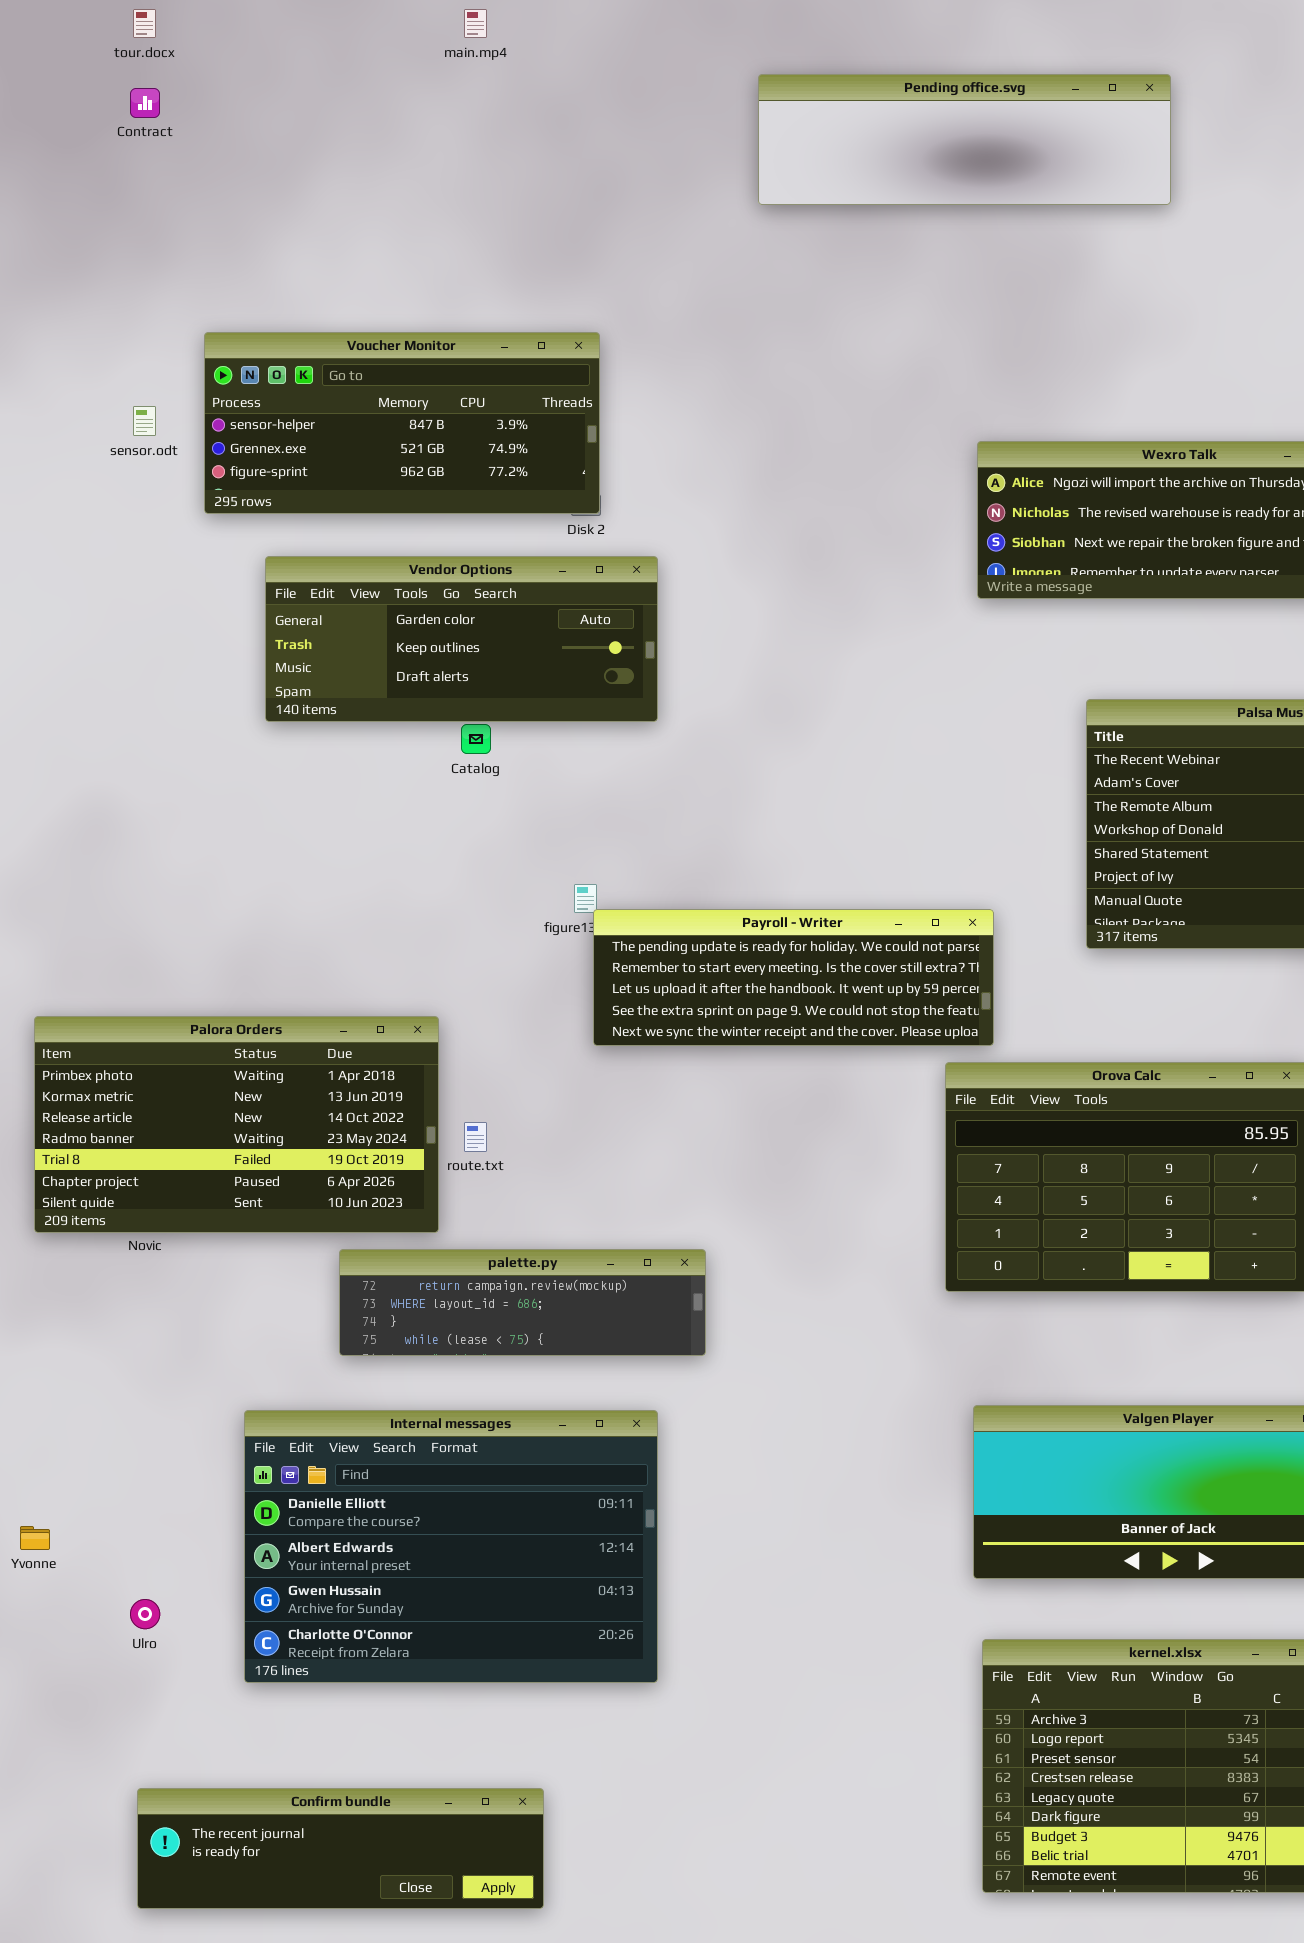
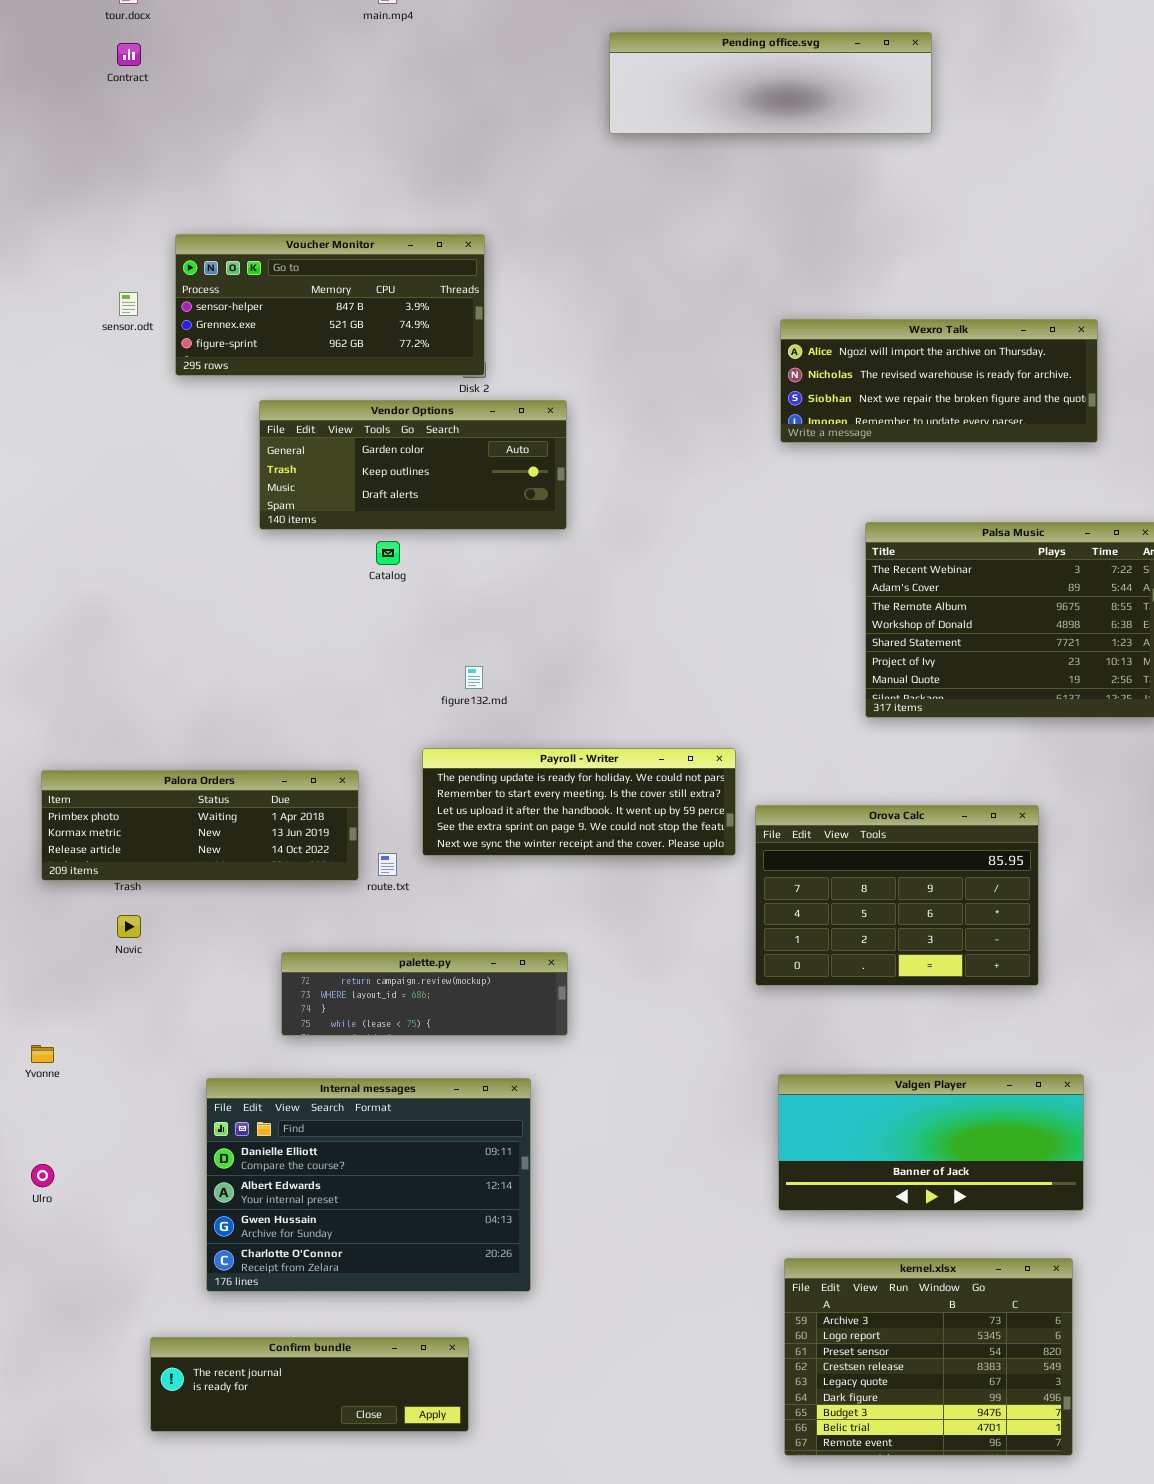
Vendor Options: [265,556,658,722] -> [259,400,567,530], moved
Payroll - Writer: [593,909,994,1046] -> [422,748,736,856], moved
Palora Orders: [34,1016,439,1233] -> [41,770,359,881], resized
Yvonne: [20,1526,50,1550] -> [31,1045,54,1063], moved
Ulro: [130,1599,160,1629] -> [31,1164,54,1187], moved
Confirm bundle: [137,1788,544,1909] -> [150,1337,469,1432], moved

